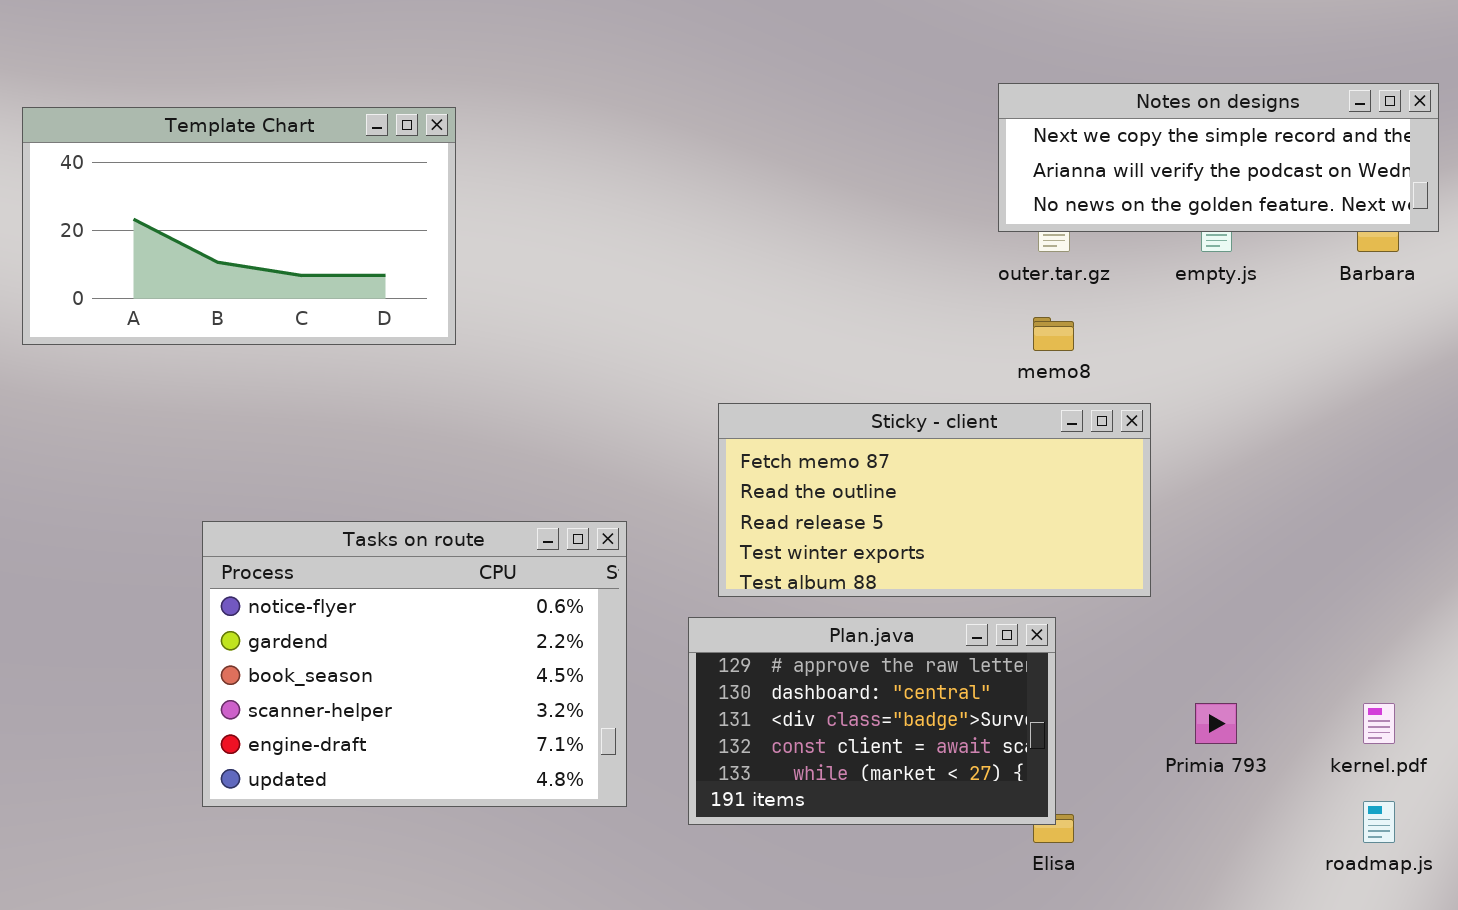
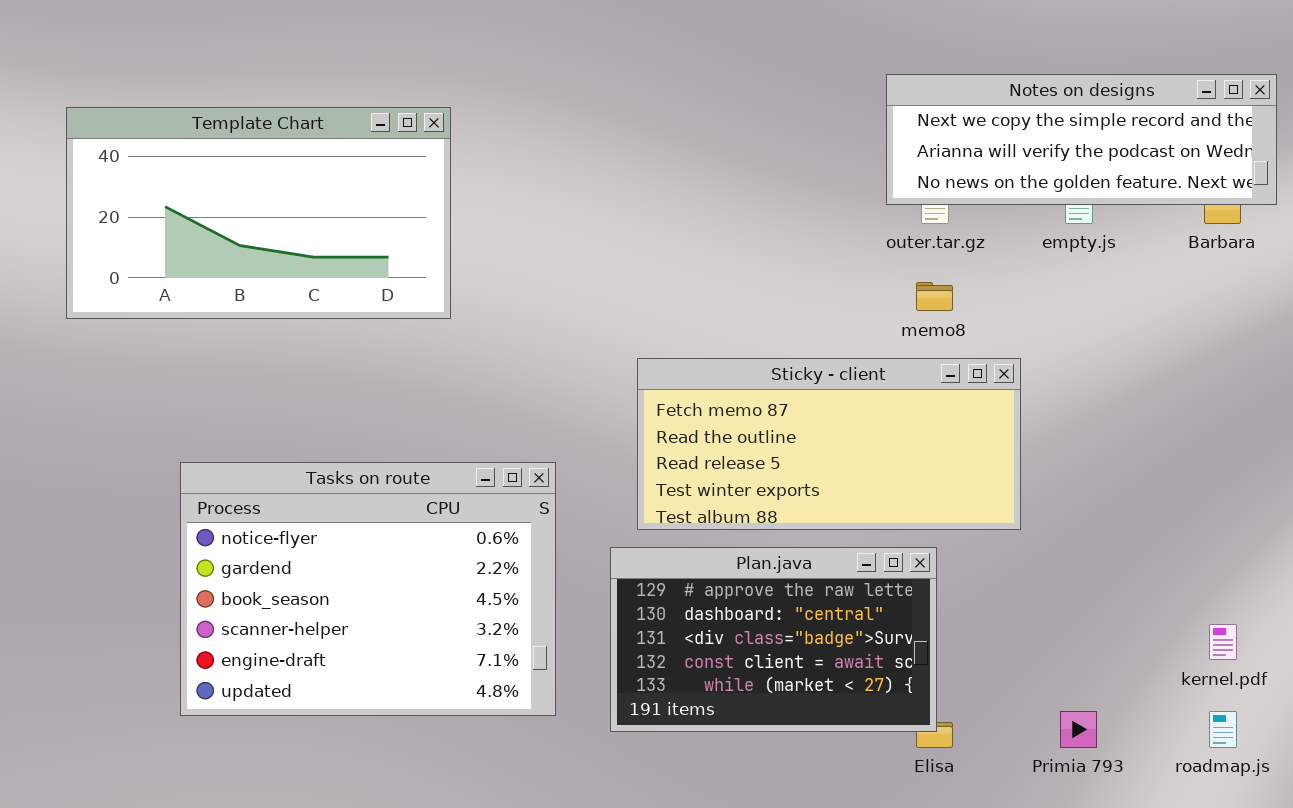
Template Chart: [22,107,456,345] -> [66,107,451,319], moved
Primia 793: [1195,703,1237,744] -> [1060,711,1097,748], moved

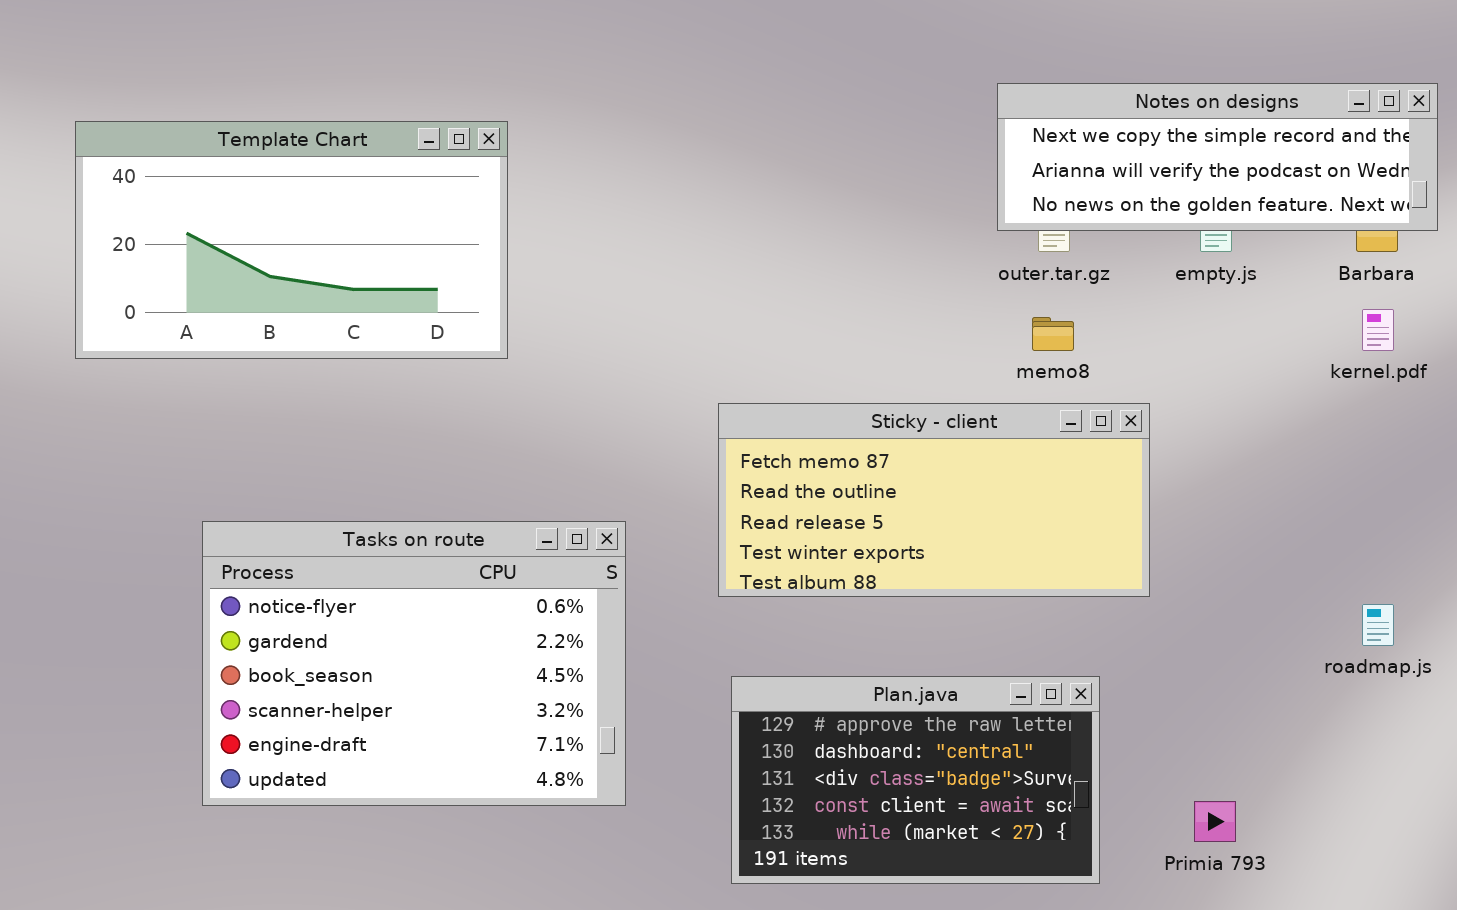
Plan.java: [610,547,937,732] -> [731,676,1100,884], moved
kernel.pdf: [1209,624,1237,660] -> [1362,309,1394,351], moved
roadmap.js: [1209,711,1237,748] -> [1362,604,1394,646], moved

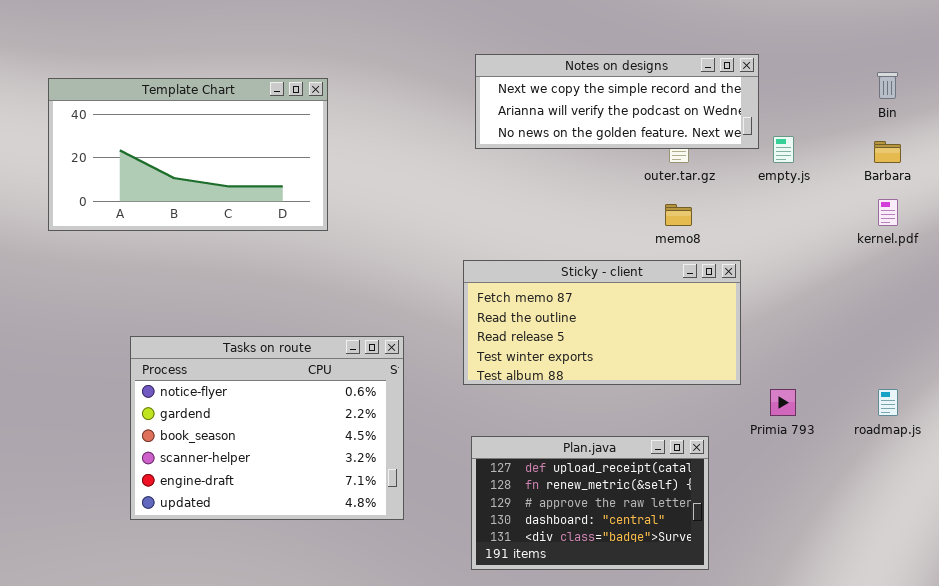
Notes on designs: [997,83,1438,231] -> [475,54,759,149], moved
Plan.java: [731,676,1100,884] -> [471,436,709,570], scrolled up 2 rows
Primia 793: [1194,801,1236,842] -> [770,389,796,416], moved

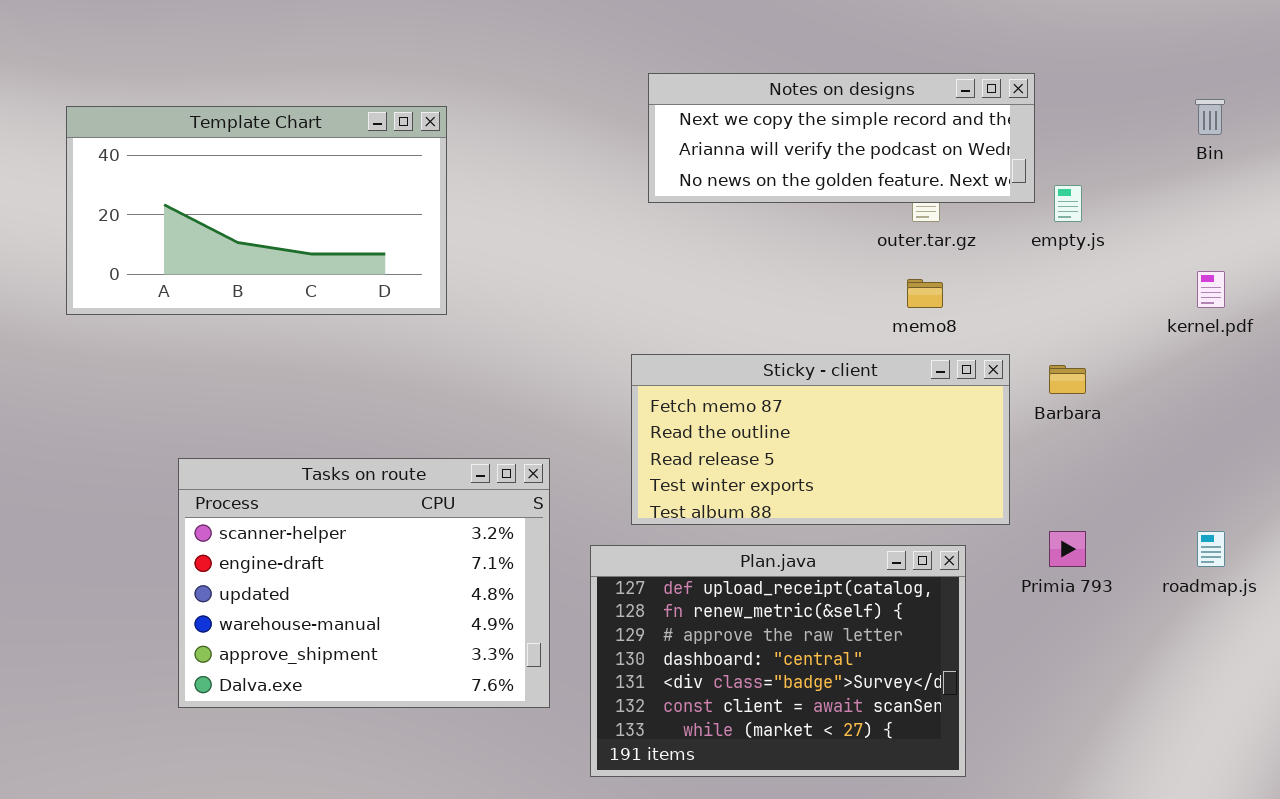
Barbara: [874,141,901,163] -> [1049,365,1086,394], moved
Tasks on route: [130,336,404,520] -> [178,458,550,708], scrolled down 3 rows
Plan.java: [471,436,709,570] -> [590,545,966,777], resized

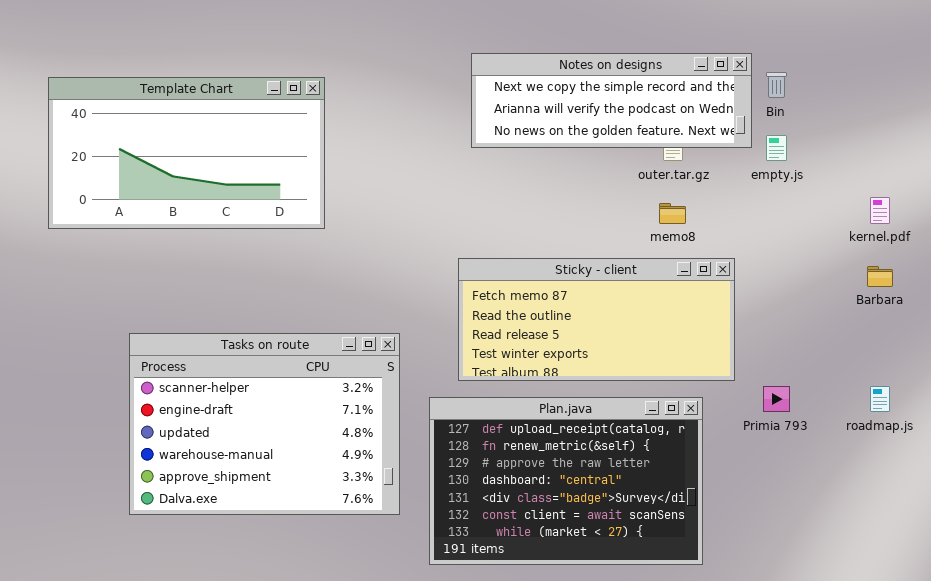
Bin: [1195,99,1225,135] -> [766,72,787,98], moved
Barbara: [1049,365,1086,394] -> [867,266,893,287], moved

